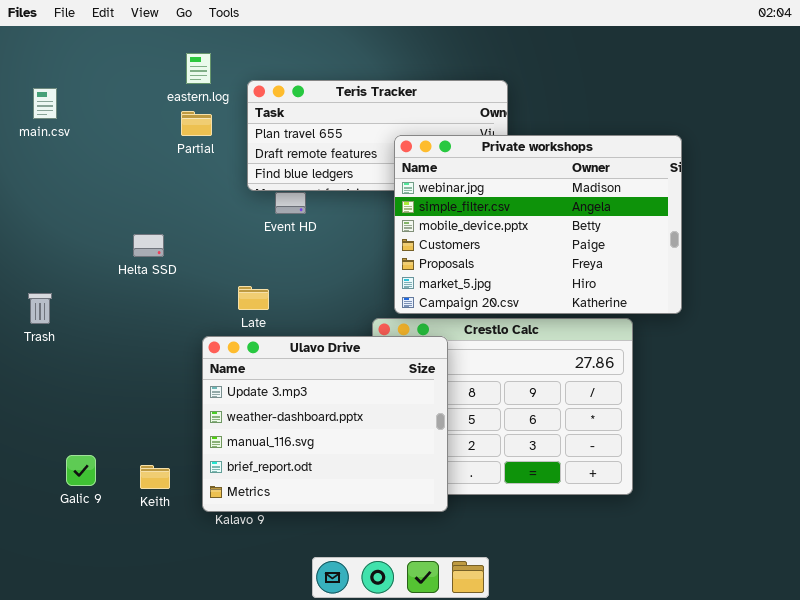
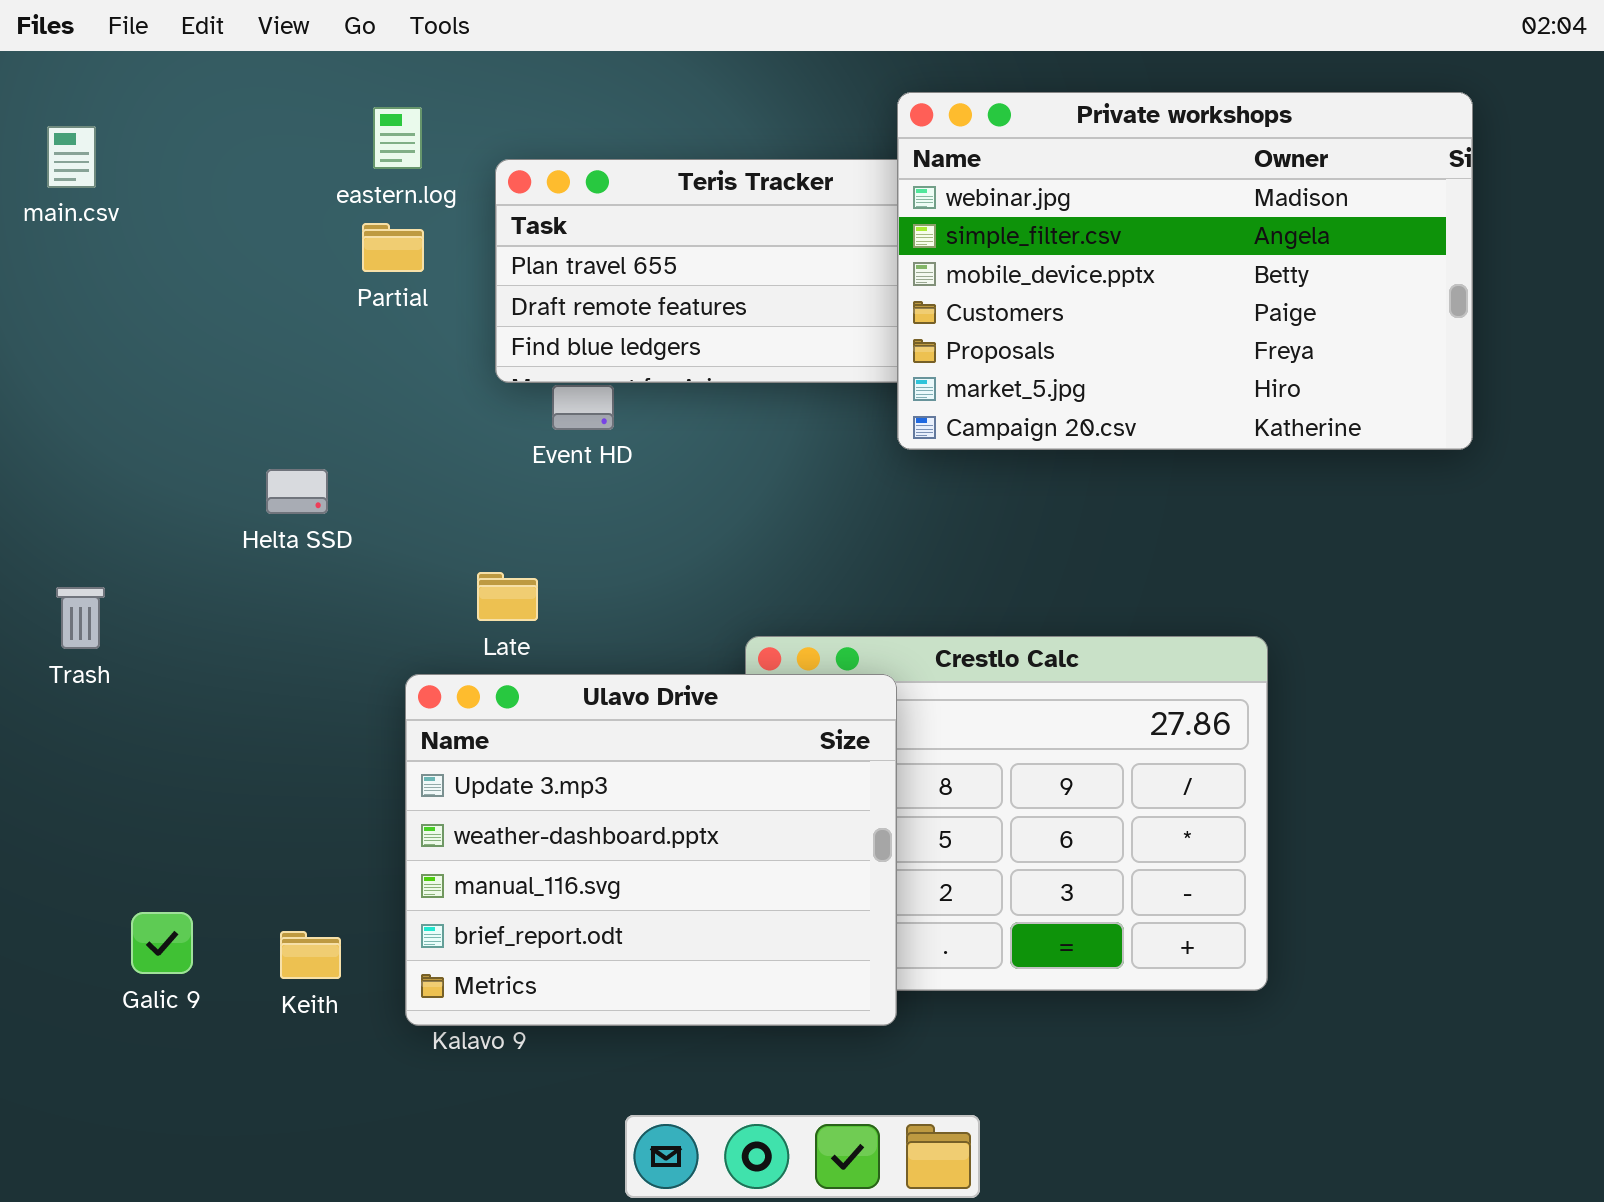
main.csv: [33,88,57,119] -> [47,126,96,188], moved
Private workshops: [394,135,682,314] -> [897,92,1473,450], moved

